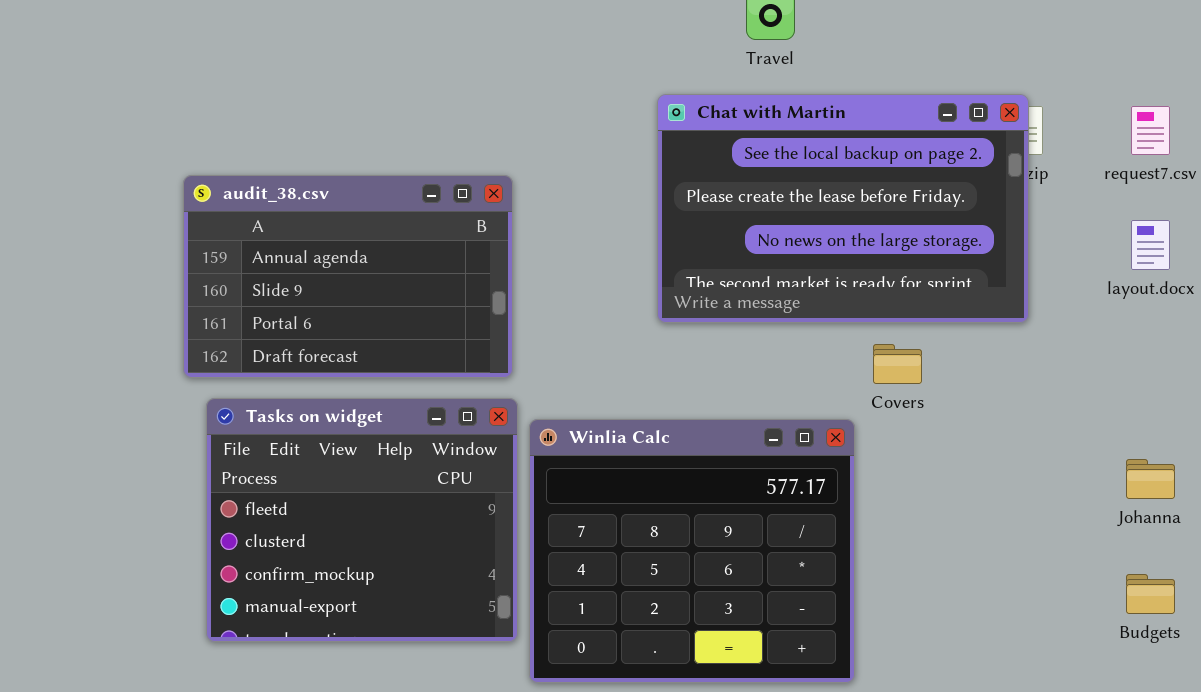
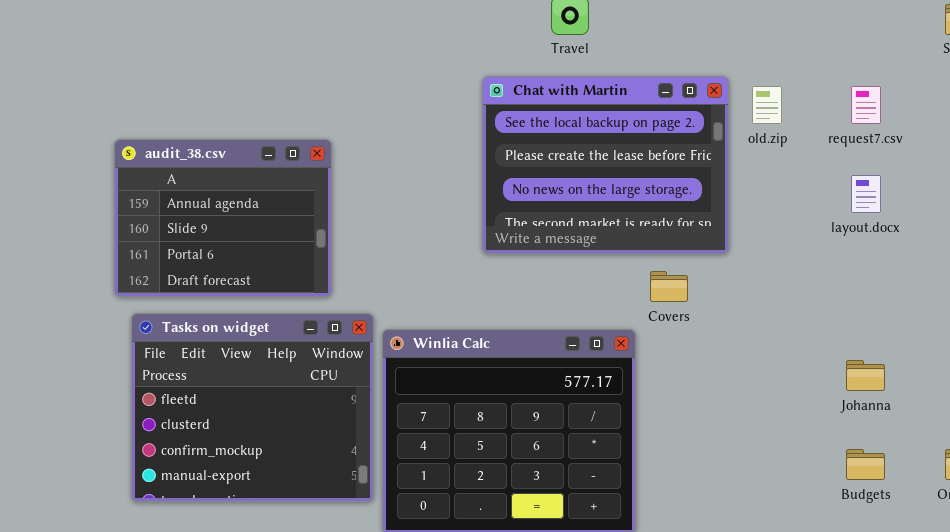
Chat with Martin: [657,94,1029,323] -> [482,76,729,254], resized
audit_38.csv: [183,175,513,378] -> [114,139,332,297], resized

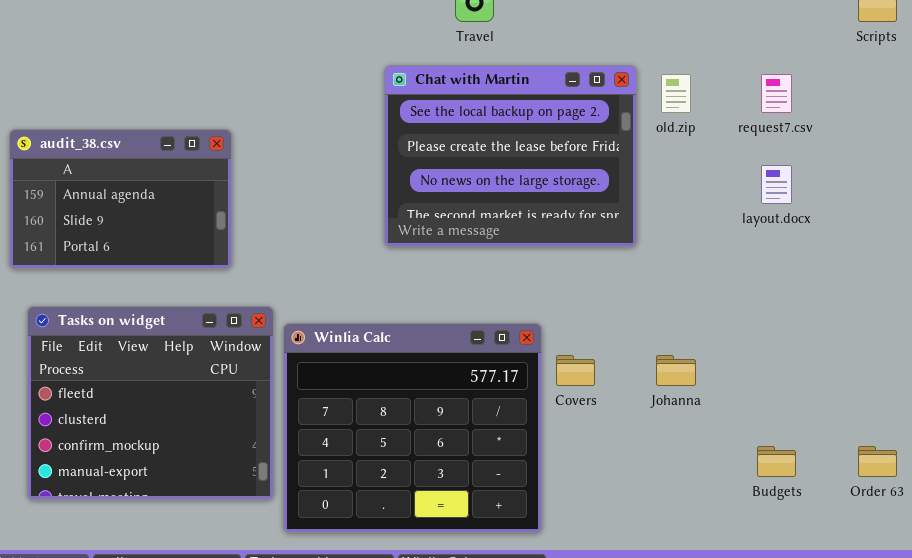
audit_38.csv: [114,139,332,297] -> [9,129,232,269], resized
Covers: [650,271,688,302] -> [556,355,595,386], moved
Johanna: [846,360,885,391] -> [656,355,696,386], moved

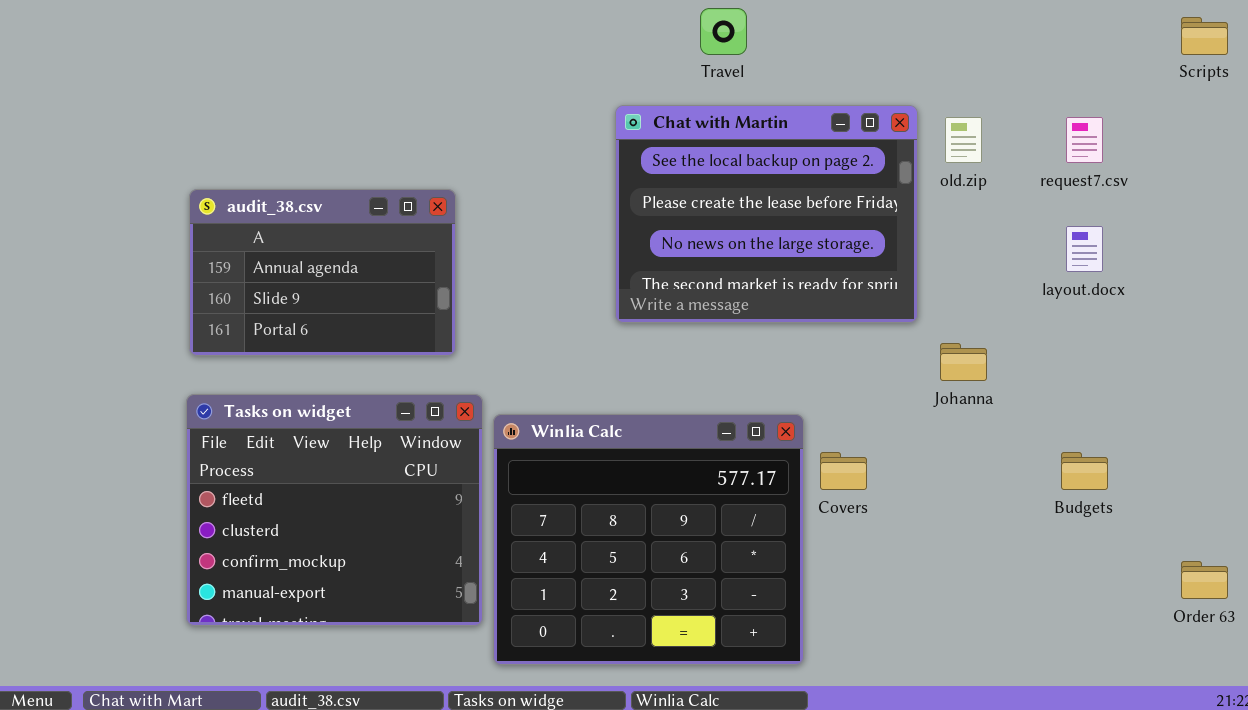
audit_38.csv: [9,129,232,269] -> [189,189,456,356], moved
Johanna: [656,355,696,386] -> [940,343,987,381], moved
Budgets: [757,446,796,477] -> [1061,452,1108,490], moved

